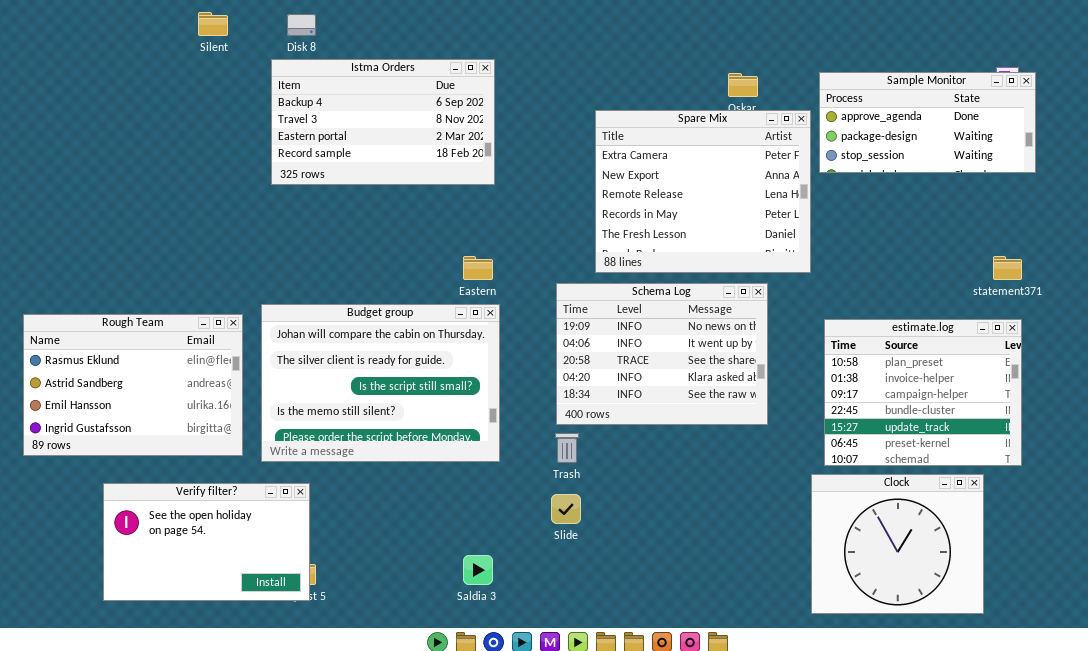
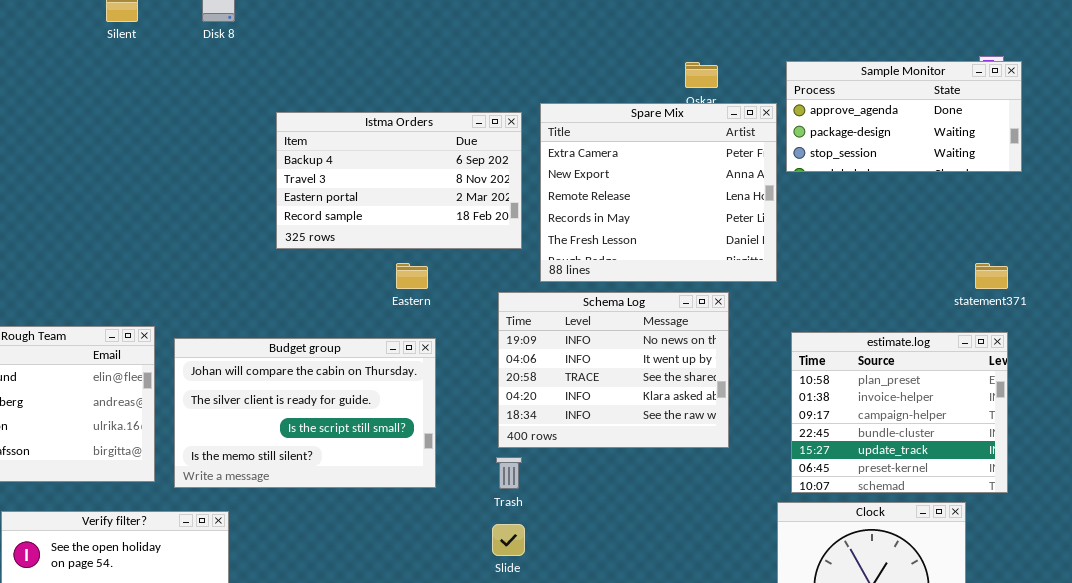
Istma Orders: [271,59,495,185] -> [276,112,522,249], moved
Budget group: [261,304,500,462] -> [174,338,436,488], resized

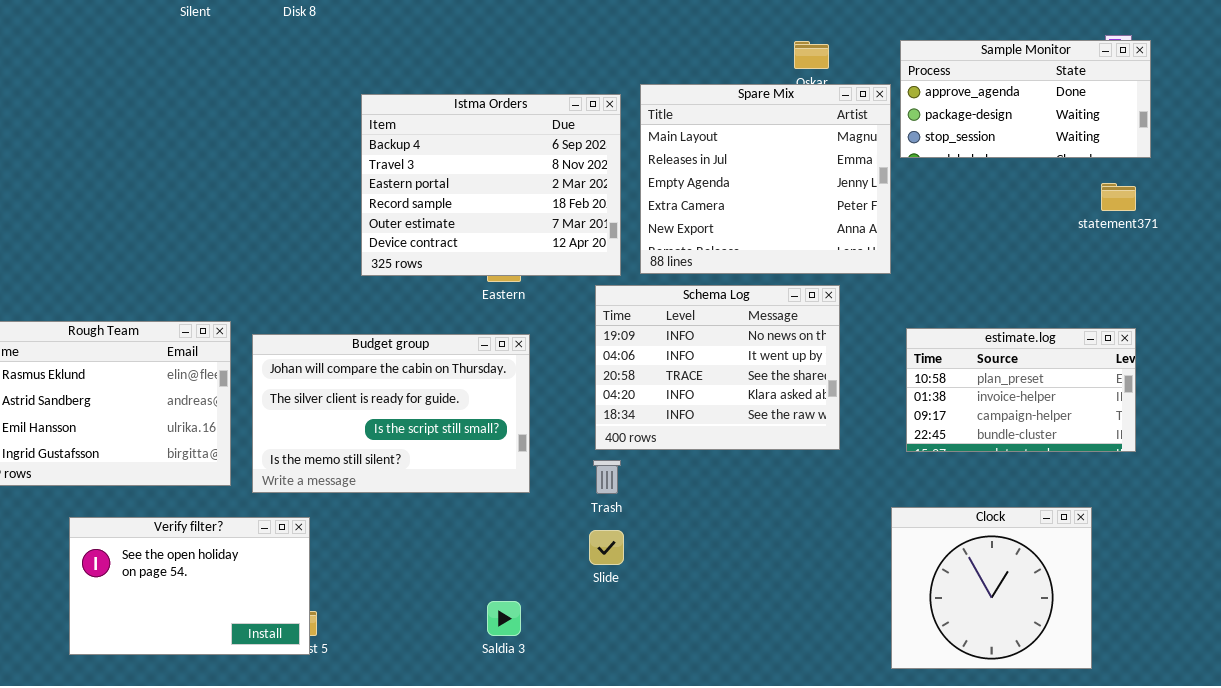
Spare Mix: [540,103,777,282] -> [640,84,891,274], scrolled up 3 rows
Istma Orders: [276,112,522,249] -> [361,94,621,276], resized
statement371: [975,263,1008,289] -> [1101,183,1136,211], moved
estimate.log: [791,332,1008,493] -> [906,328,1136,452], resized

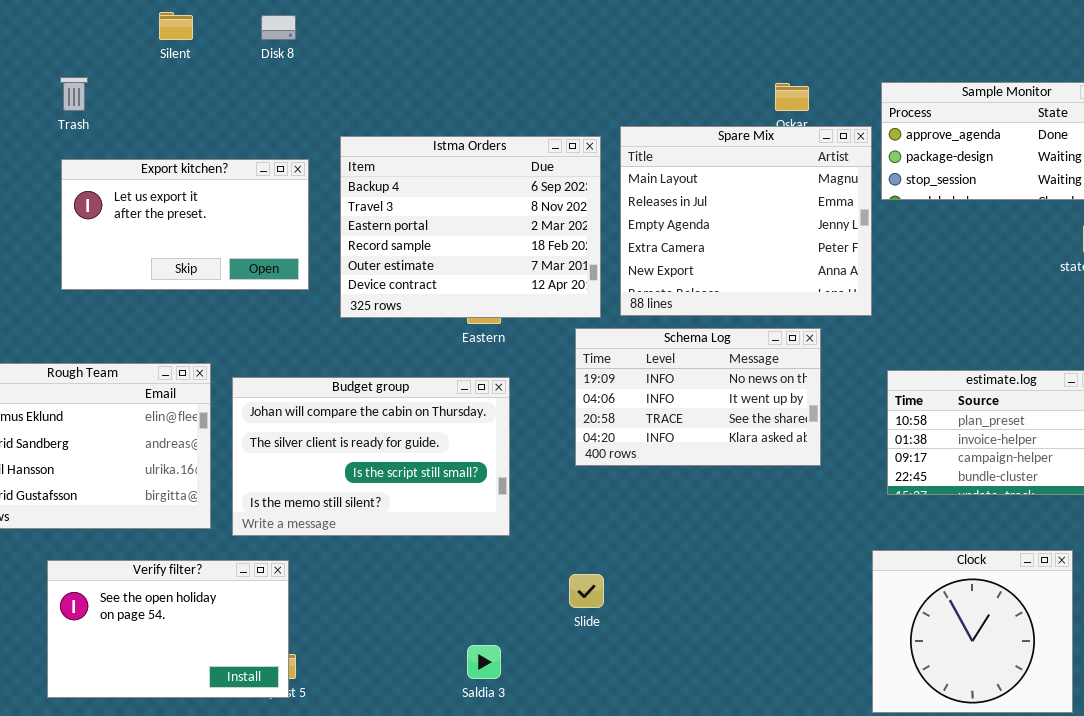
Export kitchen?: none -> [61,159,309,290], opened
Schema Log: [595,285,840,450] -> [575,328,821,466], resized
Trash: [593,460,621,494] -> [60,77,88,111], moved

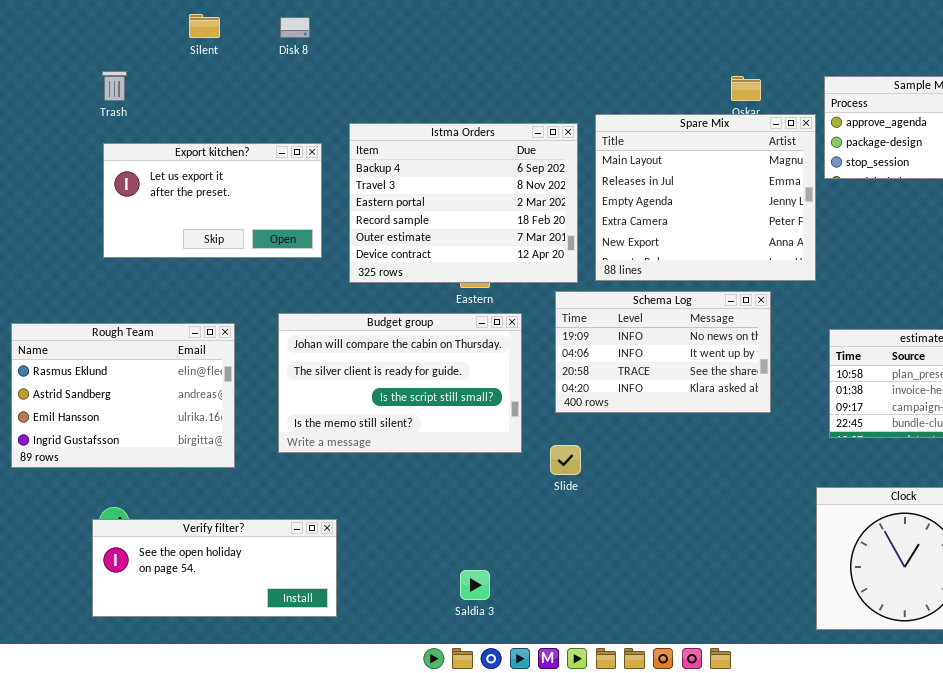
Budget group: [232,377,510,536] -> [278,313,522,453], moved
Verify filter?: [47,560,289,698] -> [92,519,337,617], resized
Slide: [569,574,604,608] -> [550,445,581,475], moved

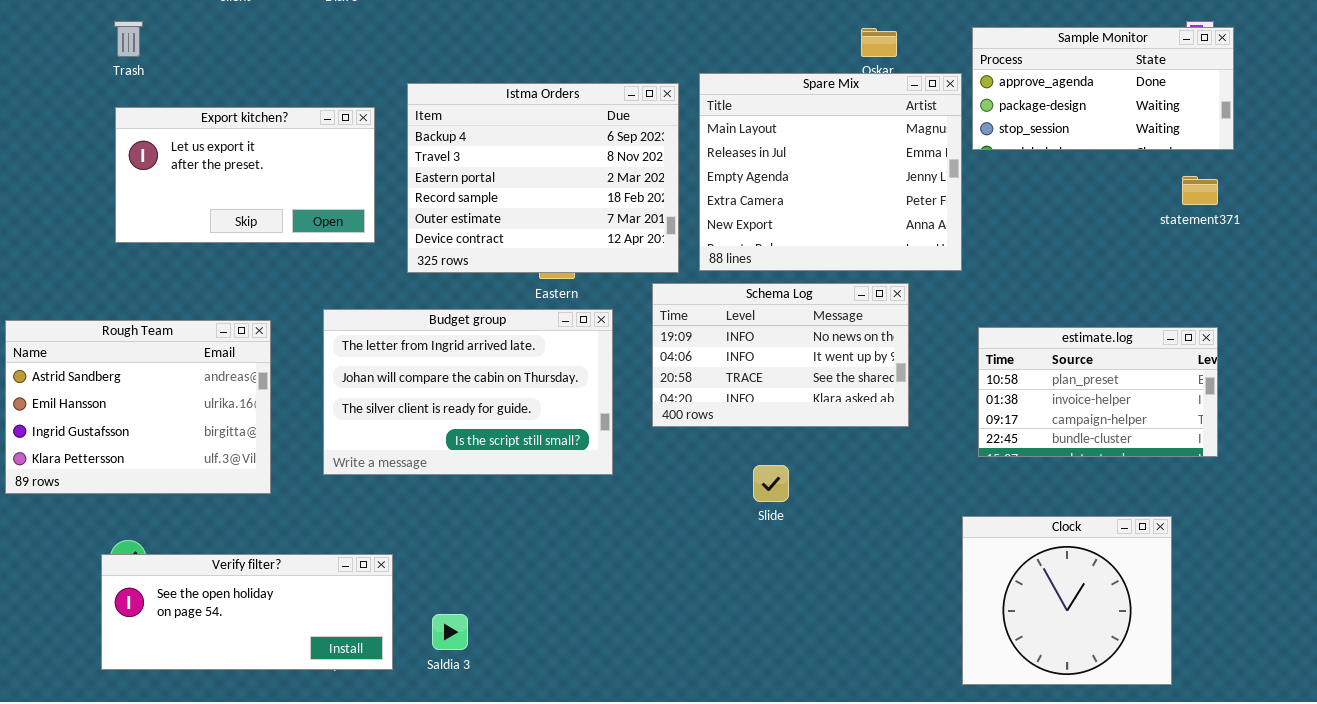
Budget group: [278,313,522,453] -> [323,309,613,475], scrolled up 1 row
Rough Team: [11,323,235,468] -> [5,320,271,494], scrolled down 1 row
Slide: [550,445,581,475] -> [753,465,789,502], moved
Saldia 3: [460,570,490,600] -> [432,614,468,650], moved

